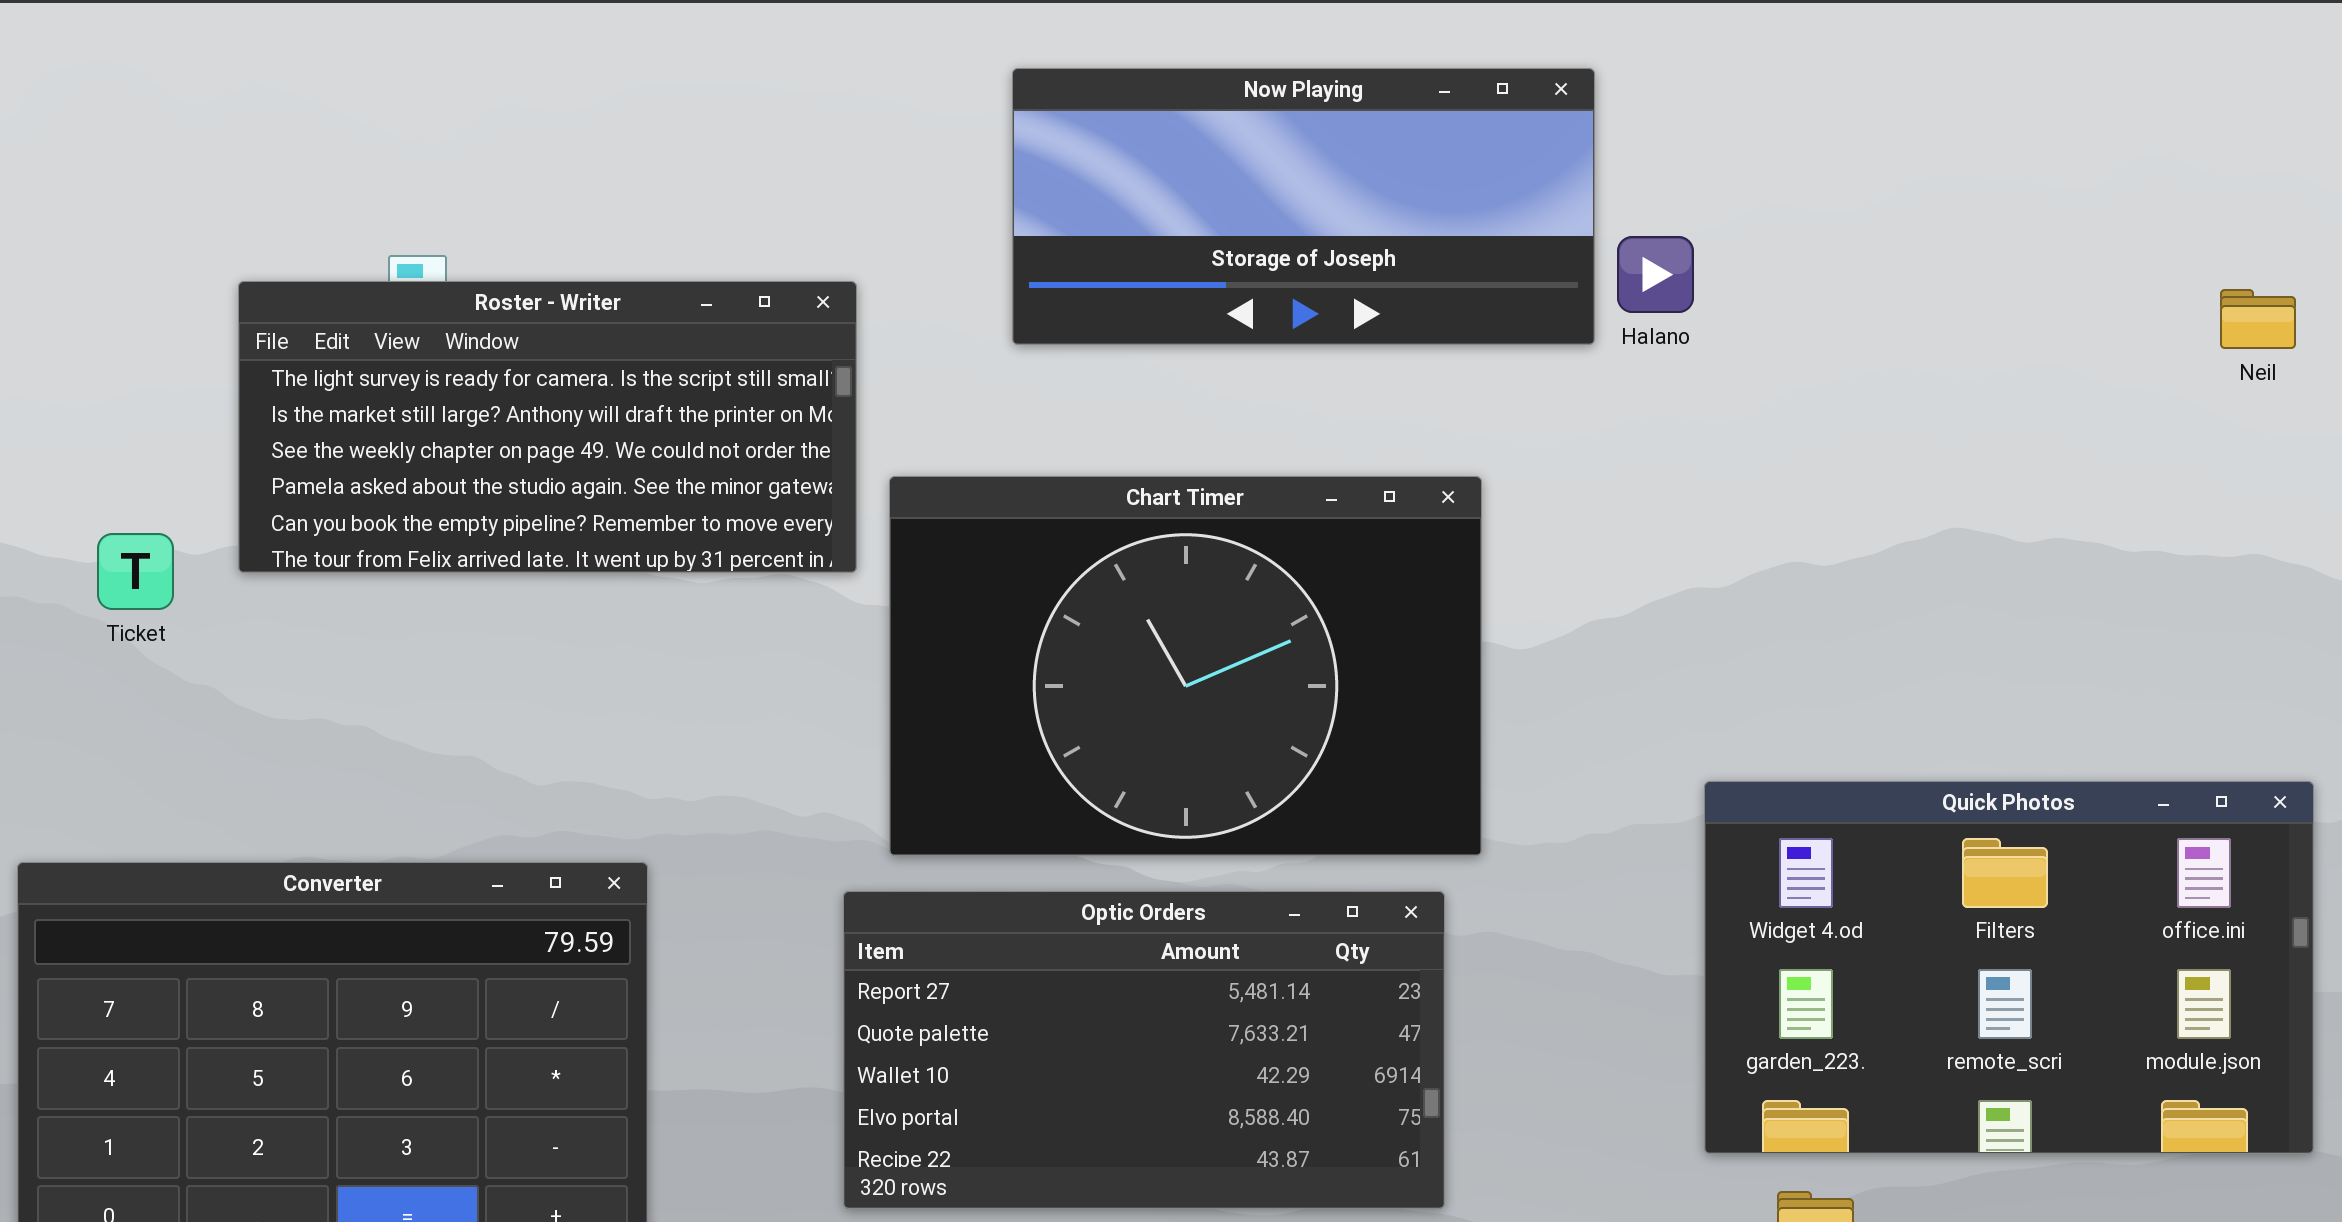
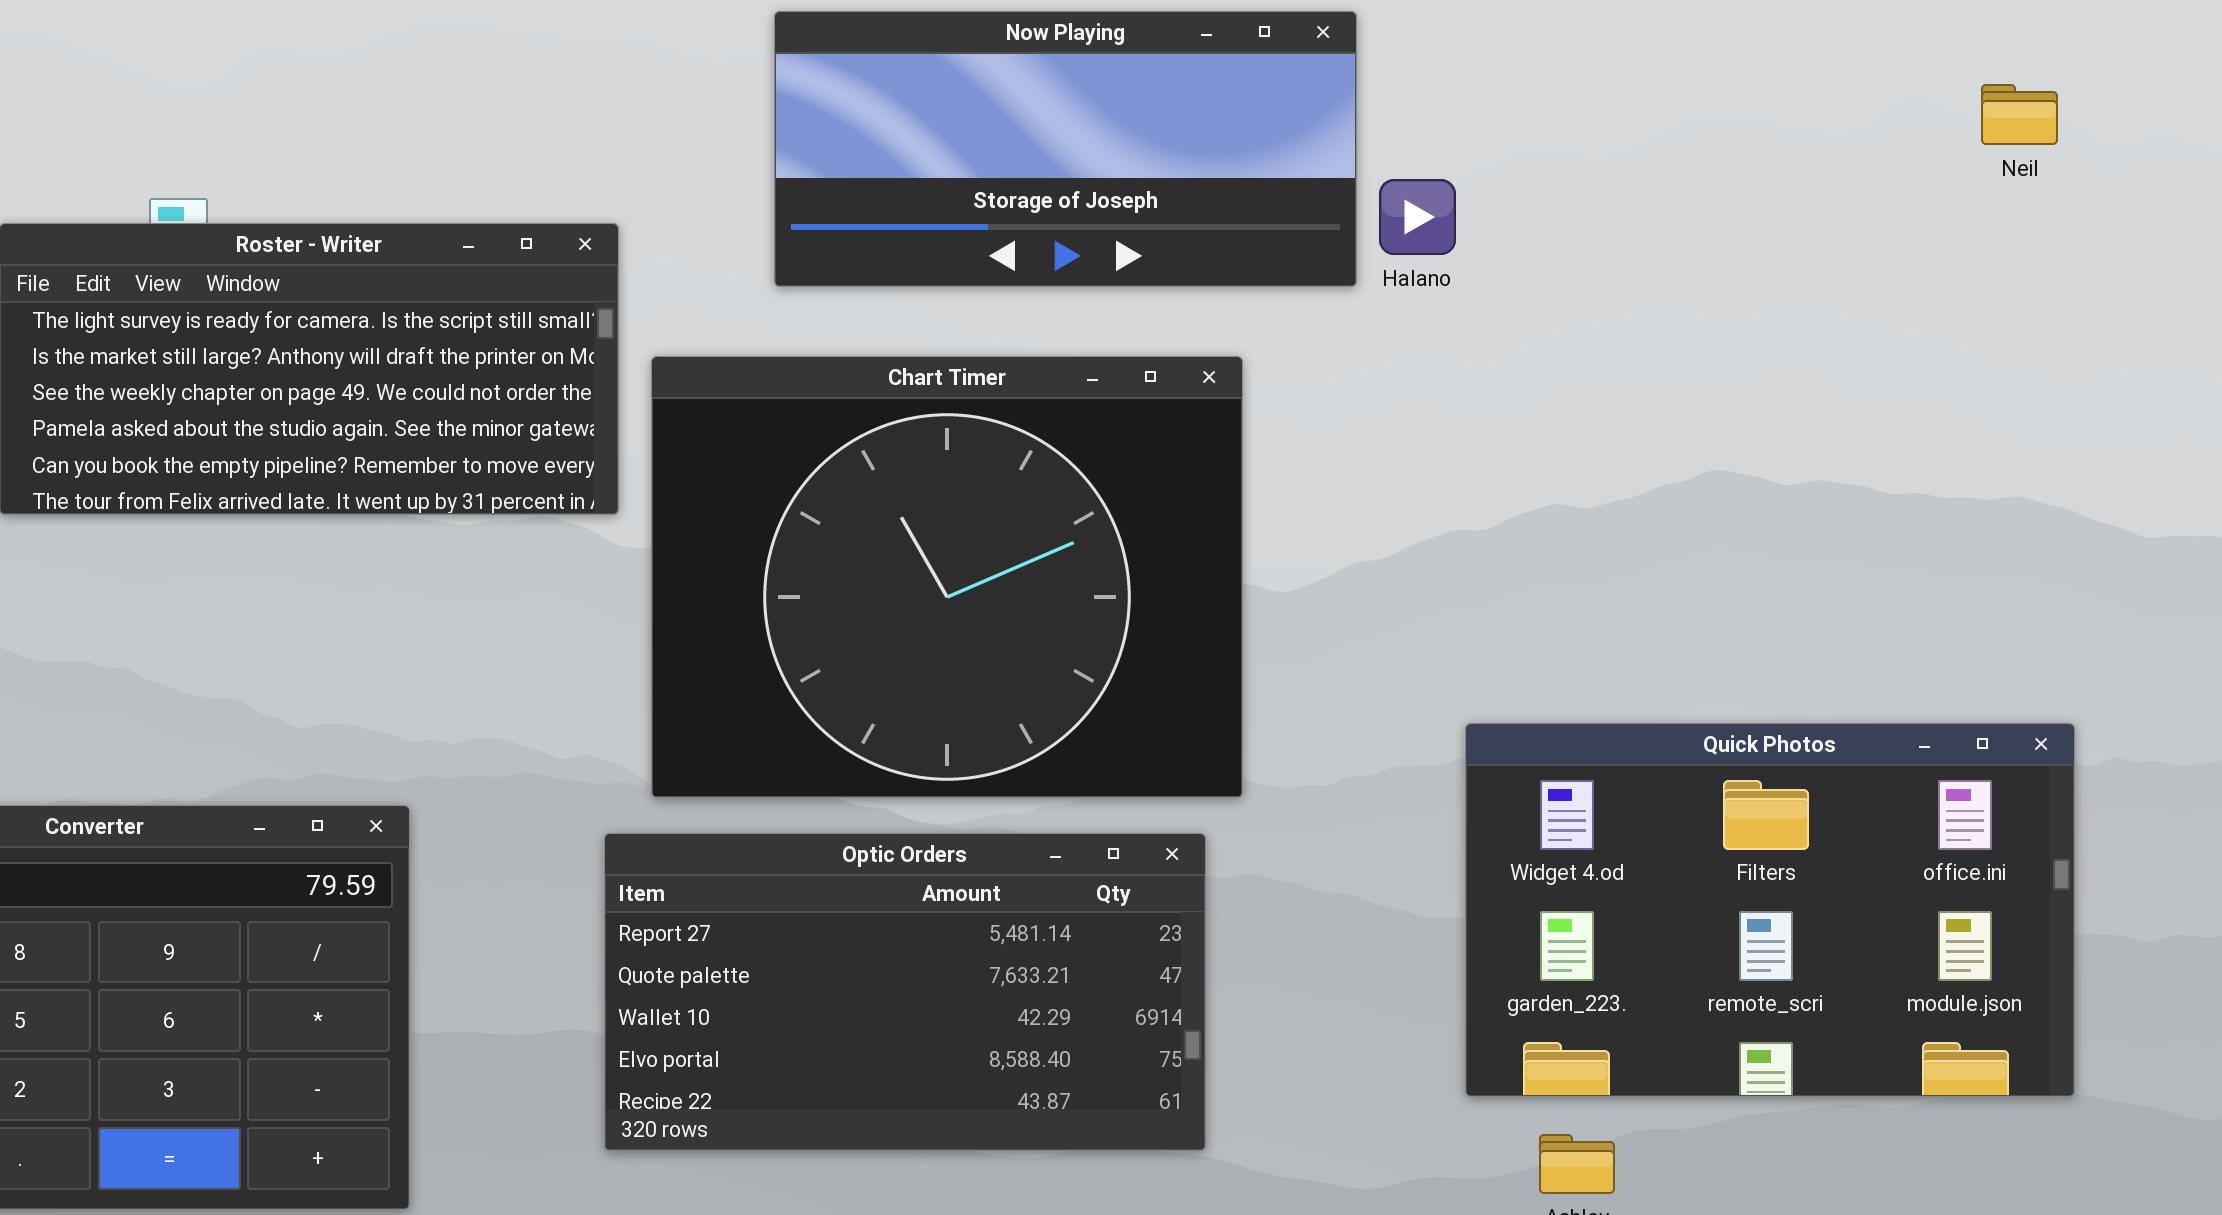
Neil: [2220,289,2296,349] -> [1981,84,2058,145], moved
Chart Timer: [889,476,1482,856] -> [651,356,1243,798], resized

